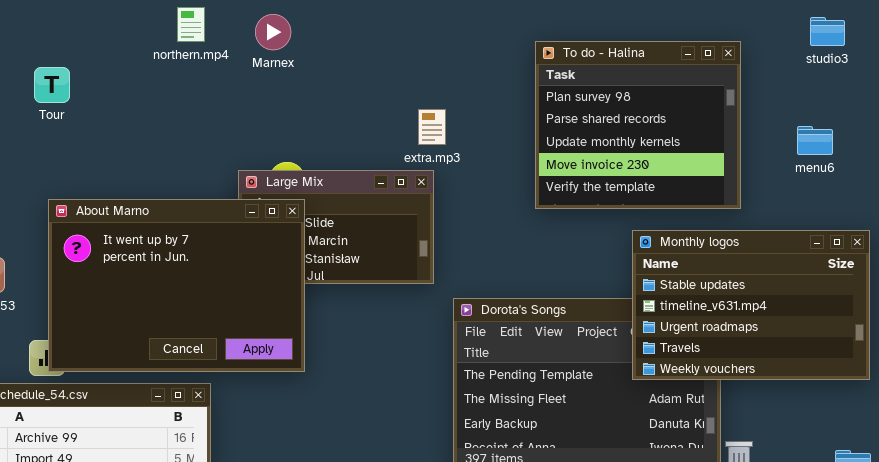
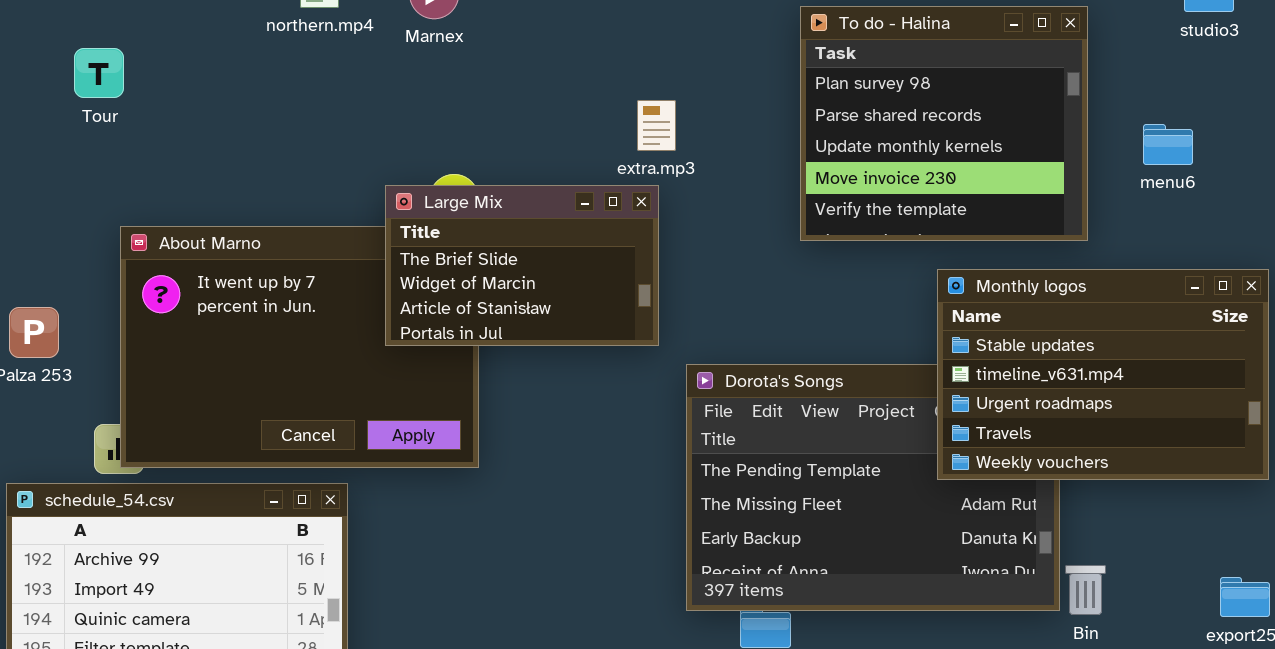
Tour: [34,67,70,103] -> [74,48,124,98], moved
menu6: [797,126,833,155] -> [1143,124,1193,165], moved
Large Mix: [238,170,434,284] -> [385,185,659,346], raised

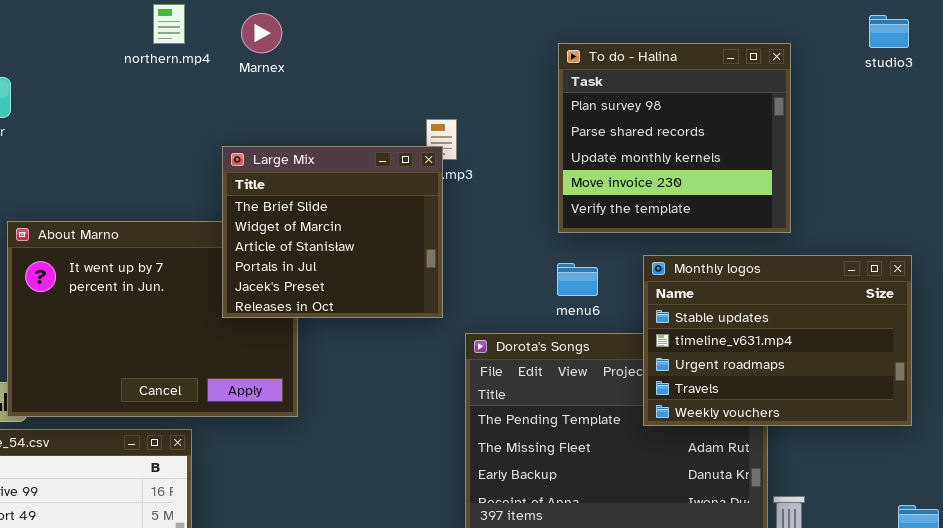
menu6: [1143,124,1193,165] -> [557,263,598,296], moved
Large Mix: [385,185,659,346] -> [222,146,443,318], resized
Monthly logos: [937,269,1269,480] -> [643,255,912,426], moved

